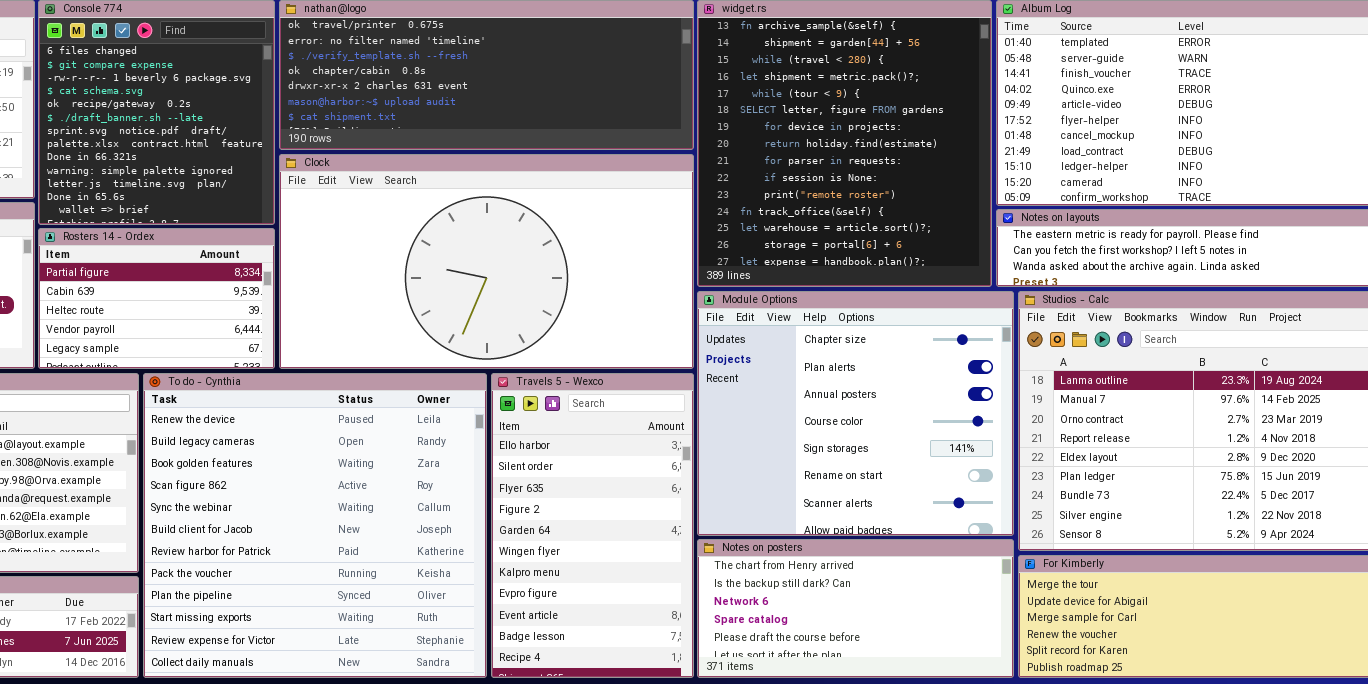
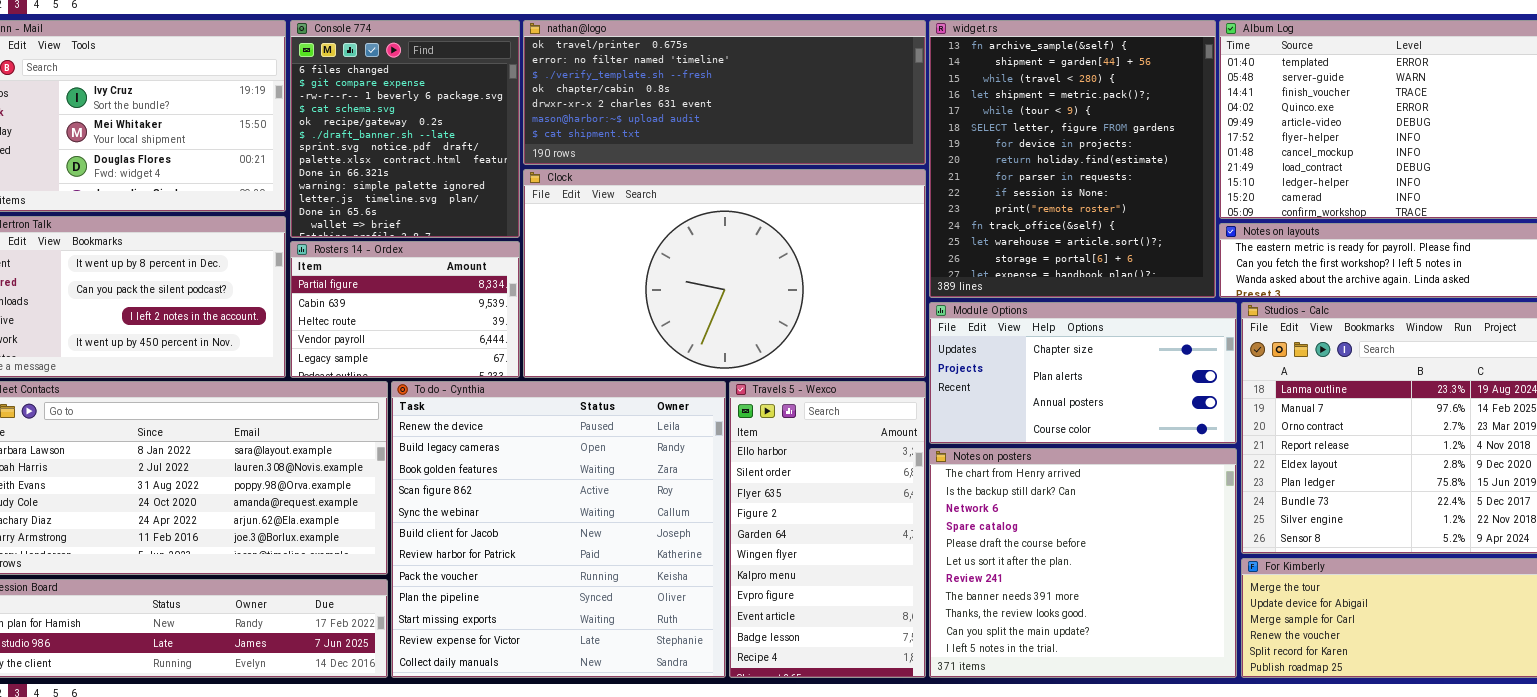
Module Options: [697,291,1014,536] -> [929,302,1237,444], resized
Notes on posters: [697,539,1014,678] -> [929,448,1237,678], resized

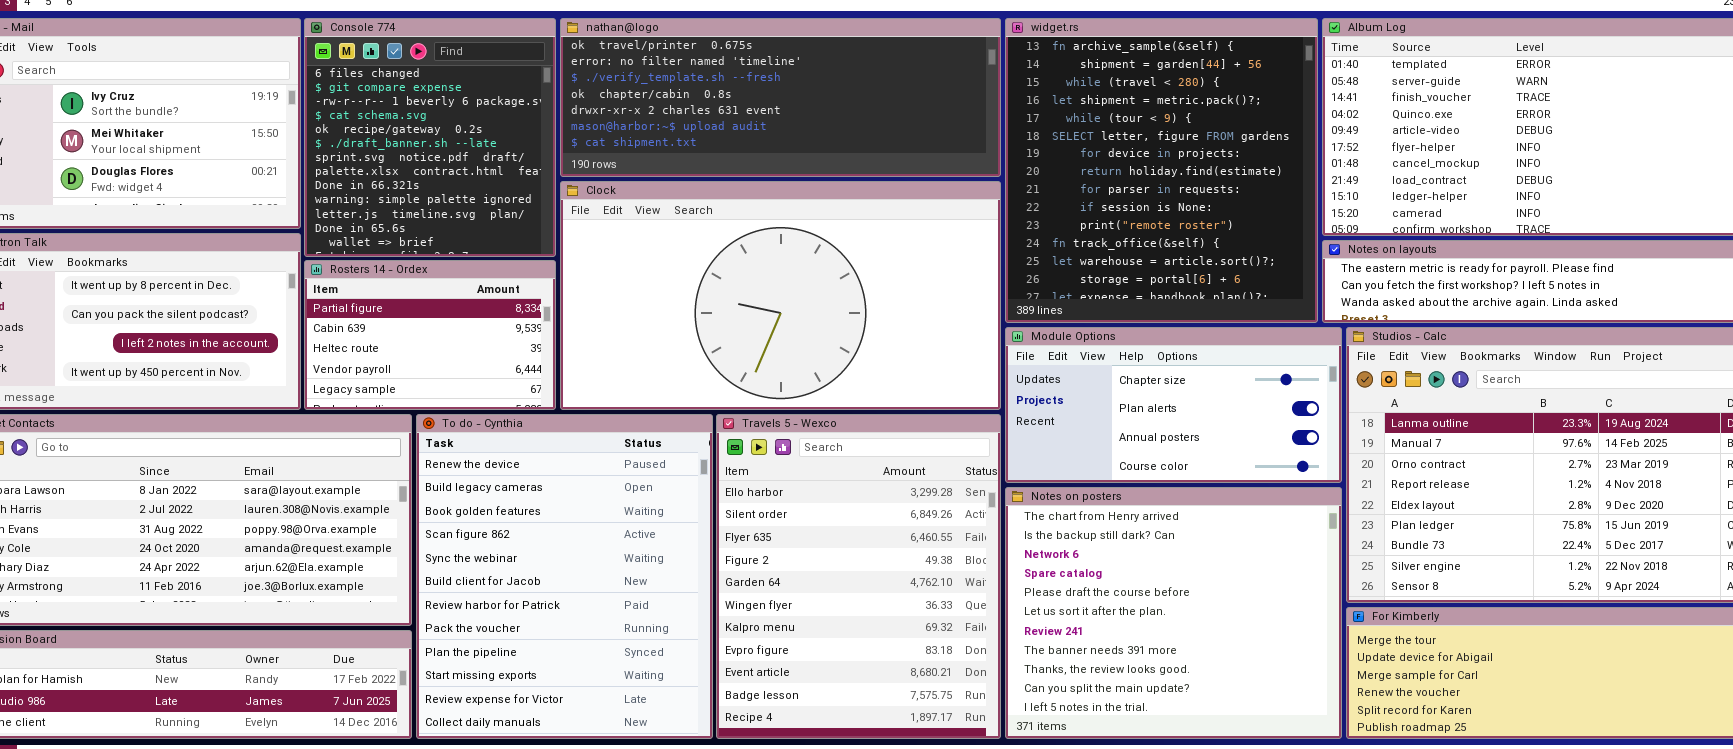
To do - Cynthia: [391,381,726,678] -> [416,414,713,739], resized
Travels 5 - Wexco: [729,381,926,678] -> [716,414,1001,739], resized

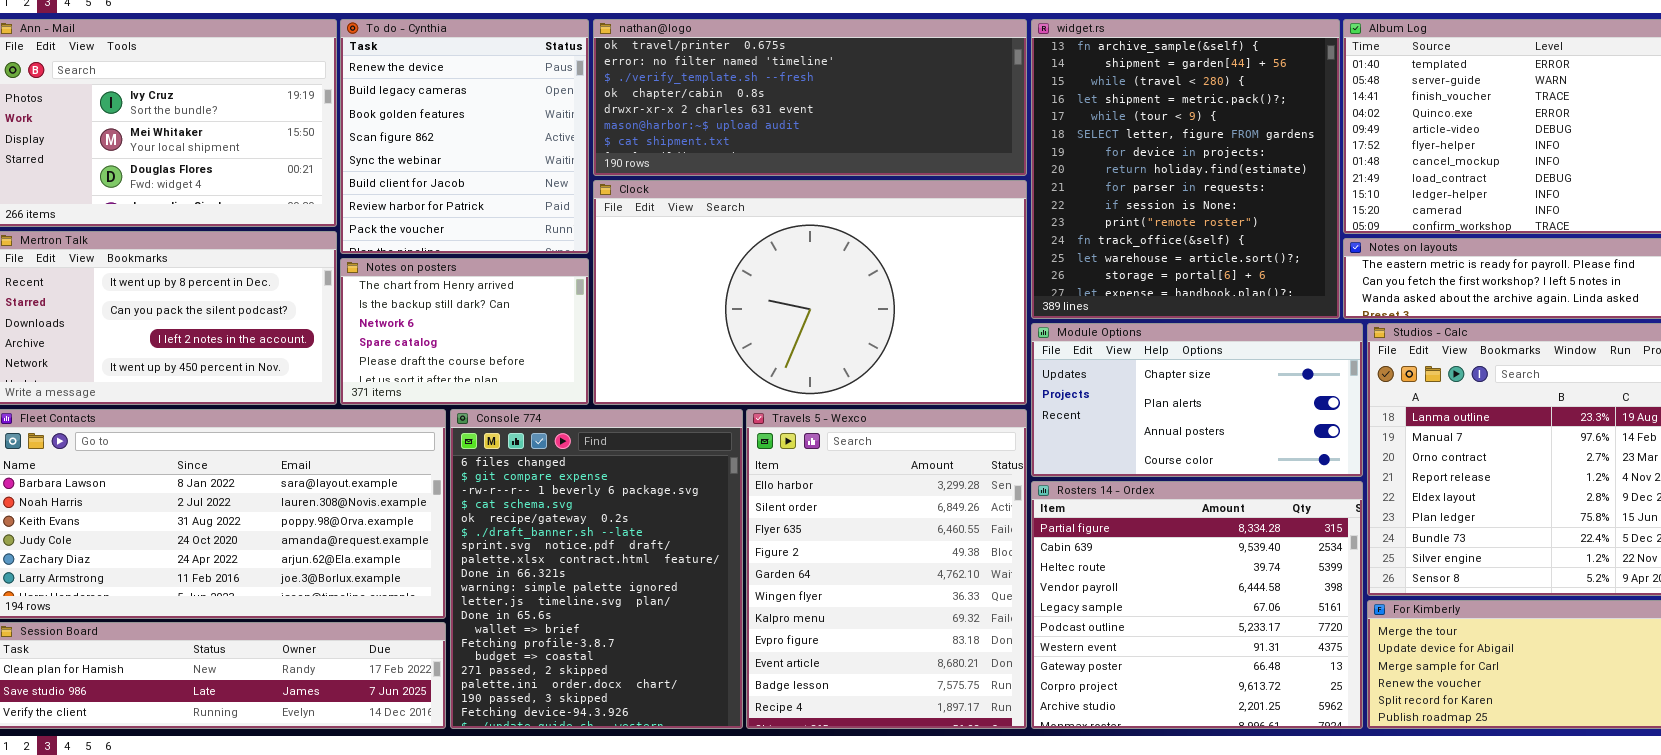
Console 774: [304,18,556,257] -> [450,409,743,729], moved, resized
Rosters 14 - Ordex: [304,260,556,410] -> [1031,481,1363,729], moved, resized
To do - Cynthia: [416,414,713,739] -> [340,19,589,254], moved, resized
Notes on posters: [1005,487,1342,739] -> [340,258,589,405], moved, resized

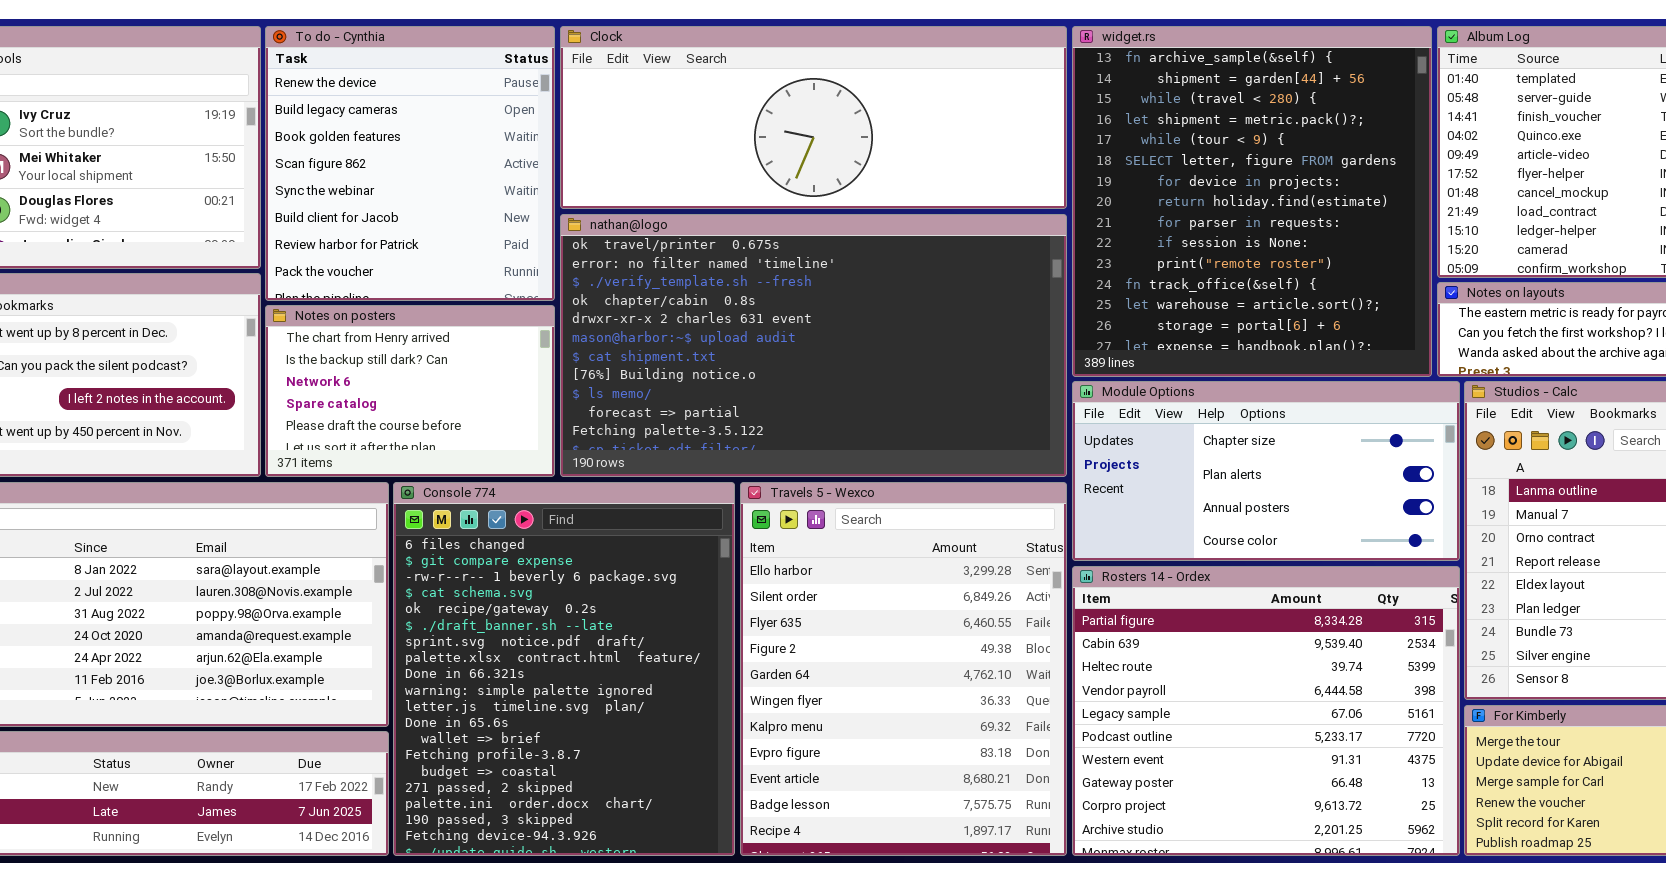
nathan@logo: [593,19,1027,176] -> [560,214,1067,477], moved, resized
Clock: [593,180,1027,405] -> [560,26,1067,209], moved, resized

